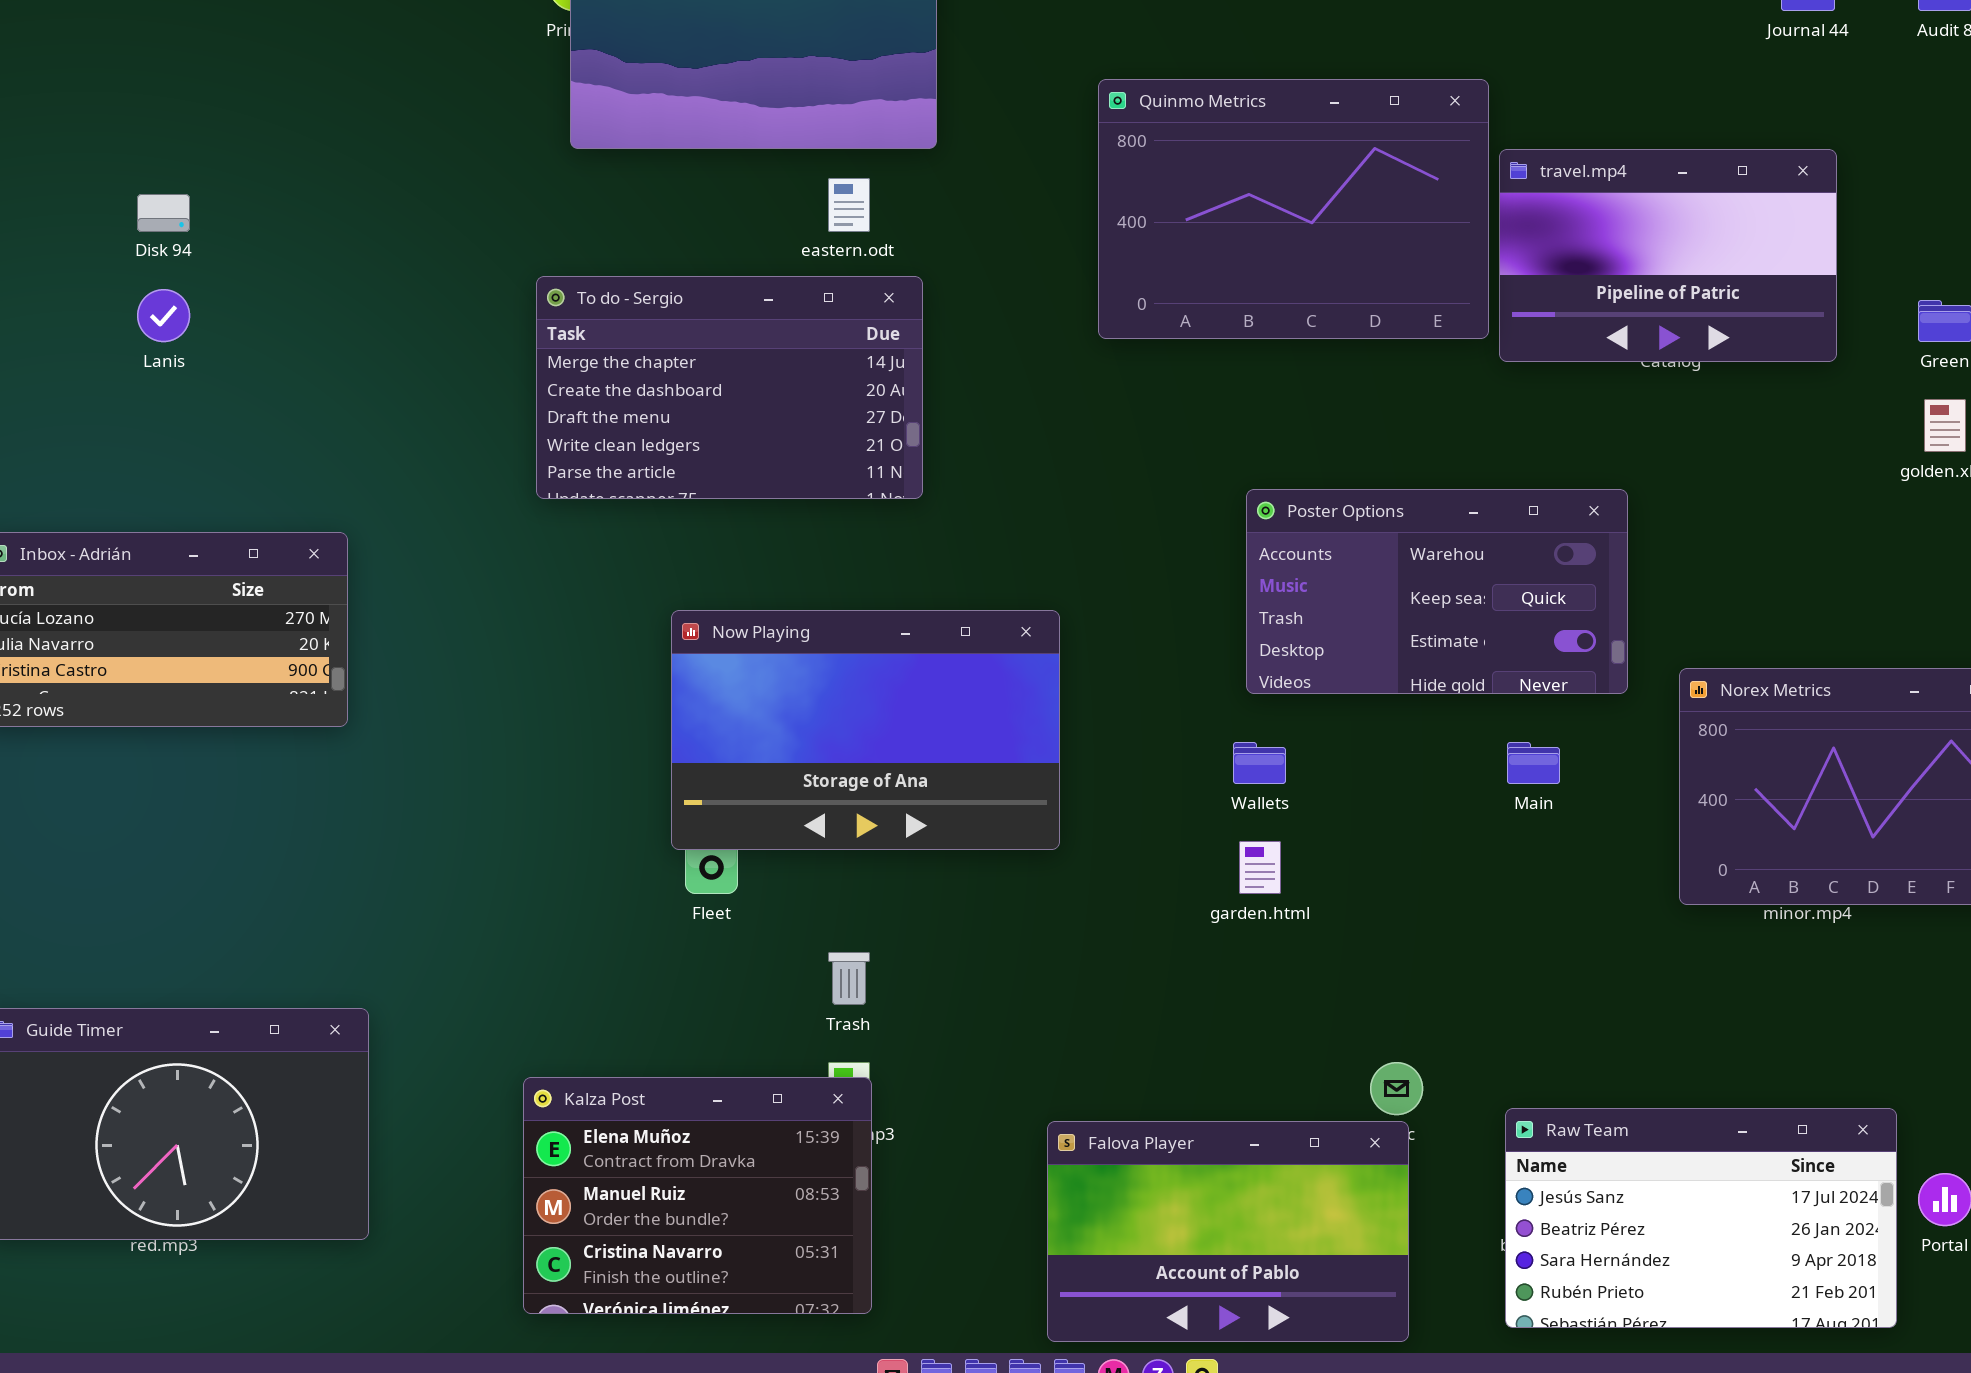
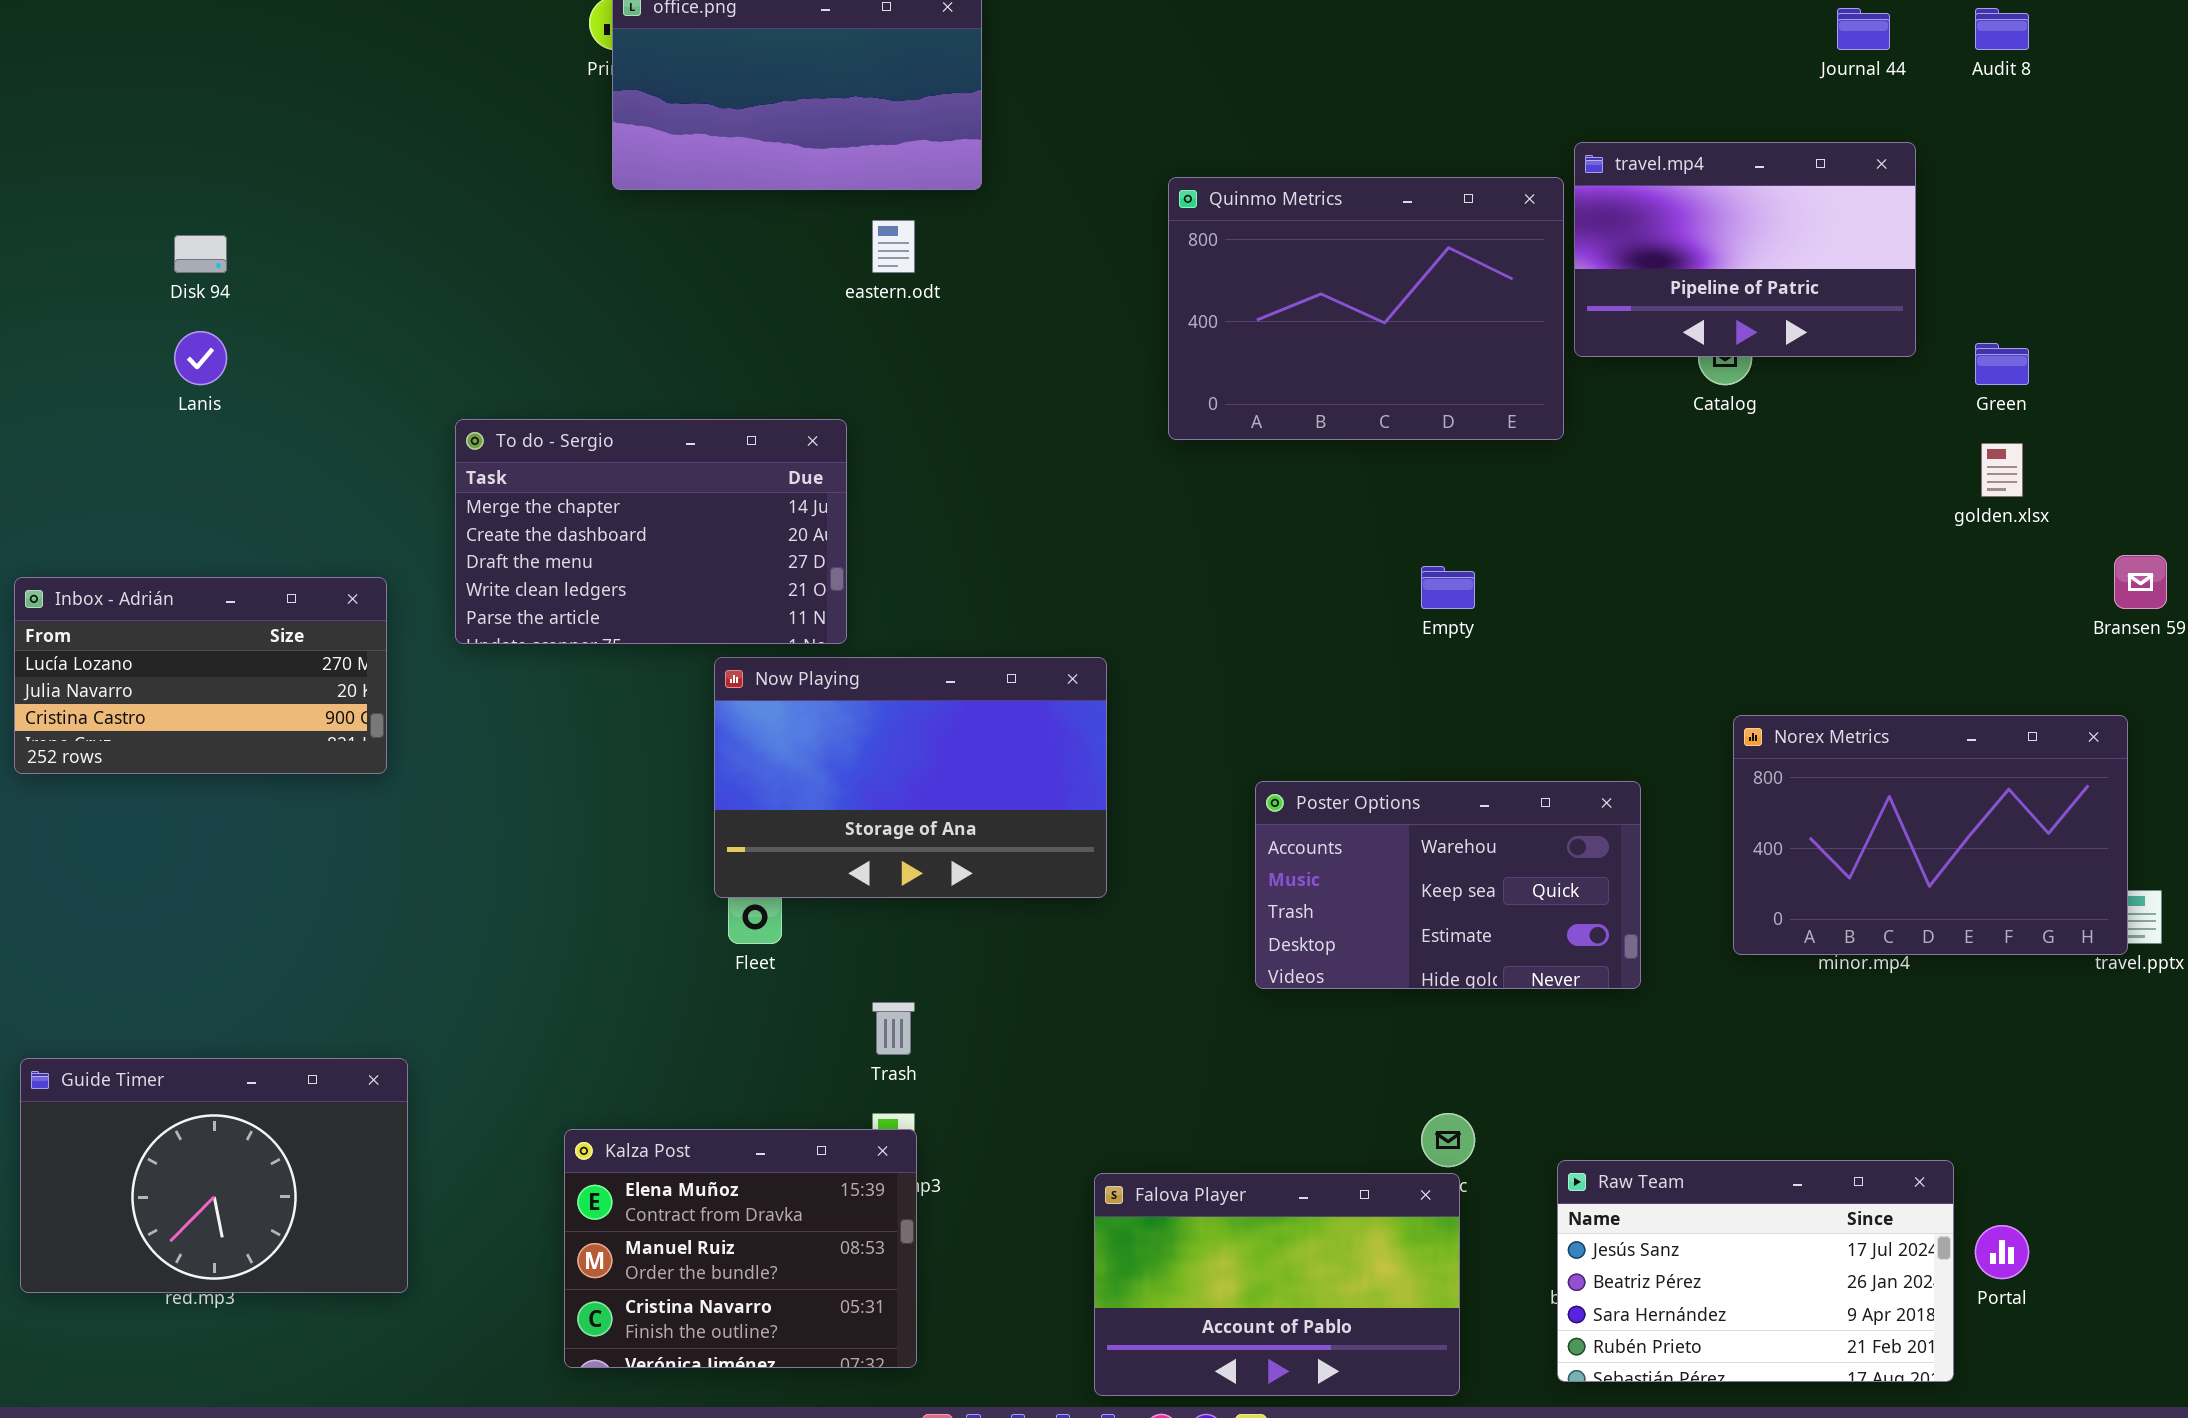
Quinmo Metrics: [1098,79,1489,339] -> [1168,177,1564,440], moved
travel.mp4: [1499,149,1837,362] -> [1574,142,1916,357], moved
To do - Sergio: [536,276,923,499] -> [455,419,847,644], moved
Poster Options: [1246,489,1628,694] -> [1255,781,1641,989], moved

